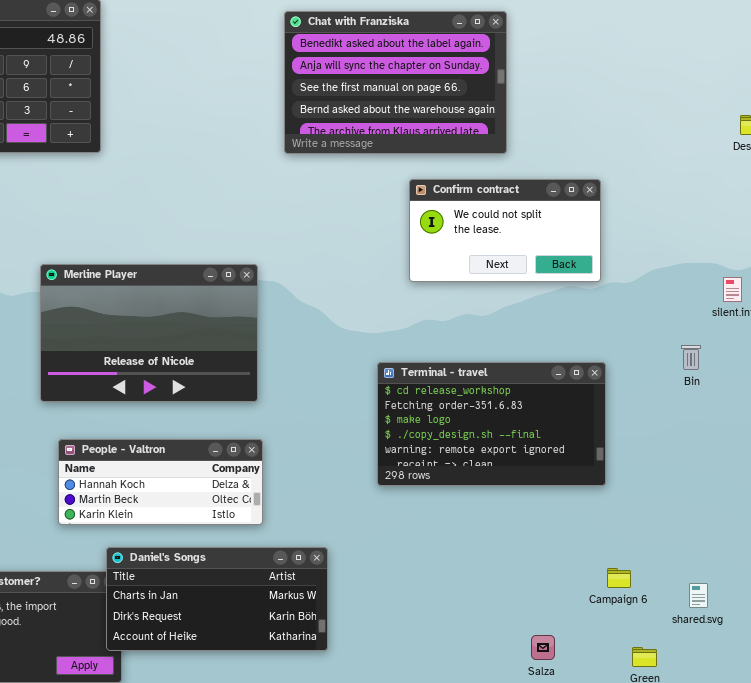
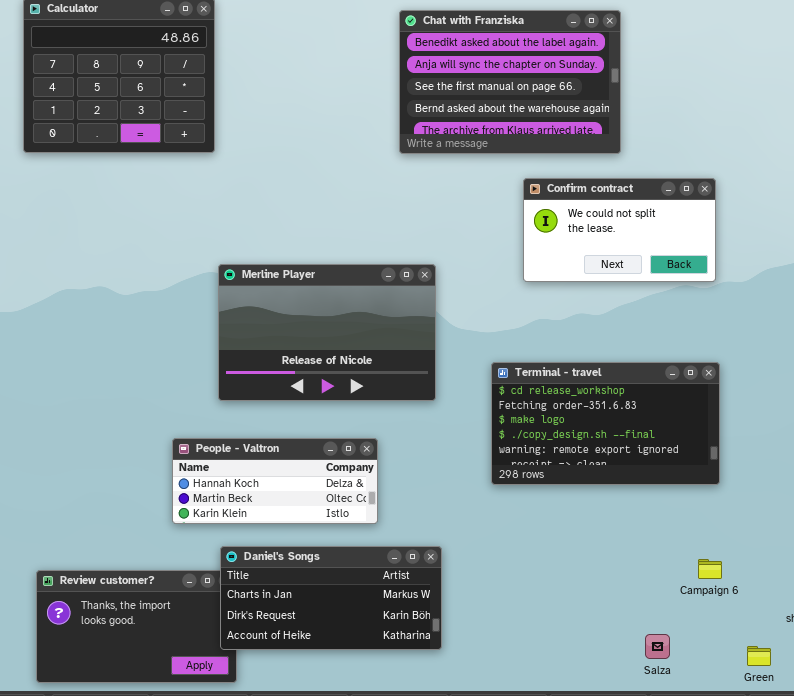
Merline Player: [40,264,258,402] -> [218,264,436,401], moved
Campaign 6: [607,568,631,588] -> [698,559,722,579], moved

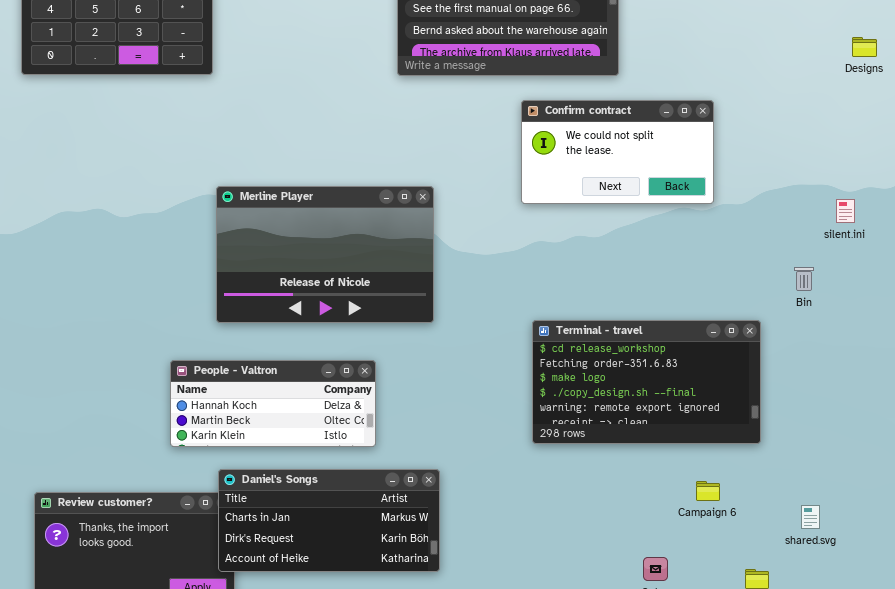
Terminal - travel: [491,362,720,485] -> [532,320,761,444], moved

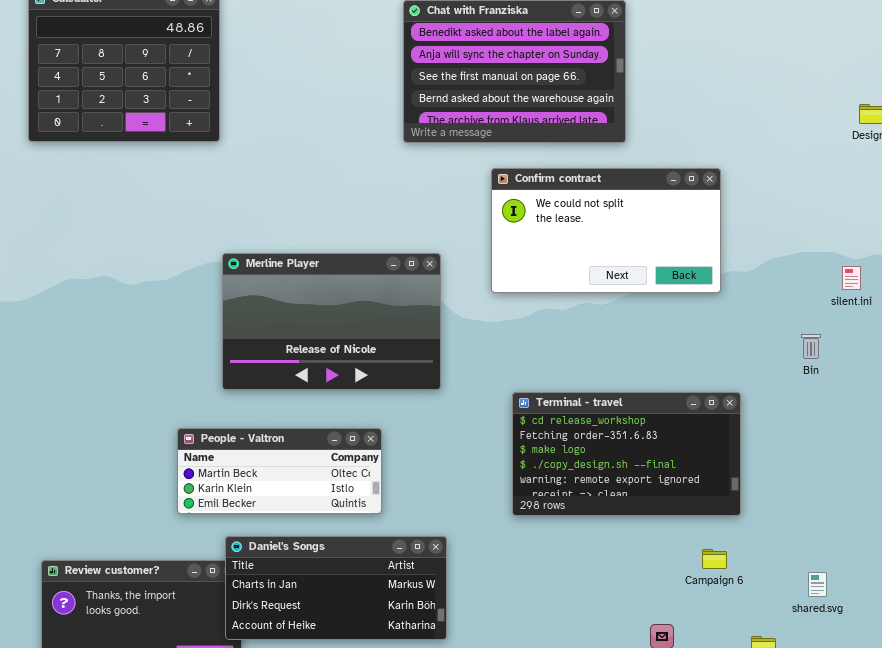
Confirm contract: [521,100,714,204] -> [491,168,721,293], resized
Terminal - travel: [532,320,761,444] -> [512,392,741,516], moved
People - Valtron: [170,360,376,447] -> [177,428,382,514], scrolled down 1 row

